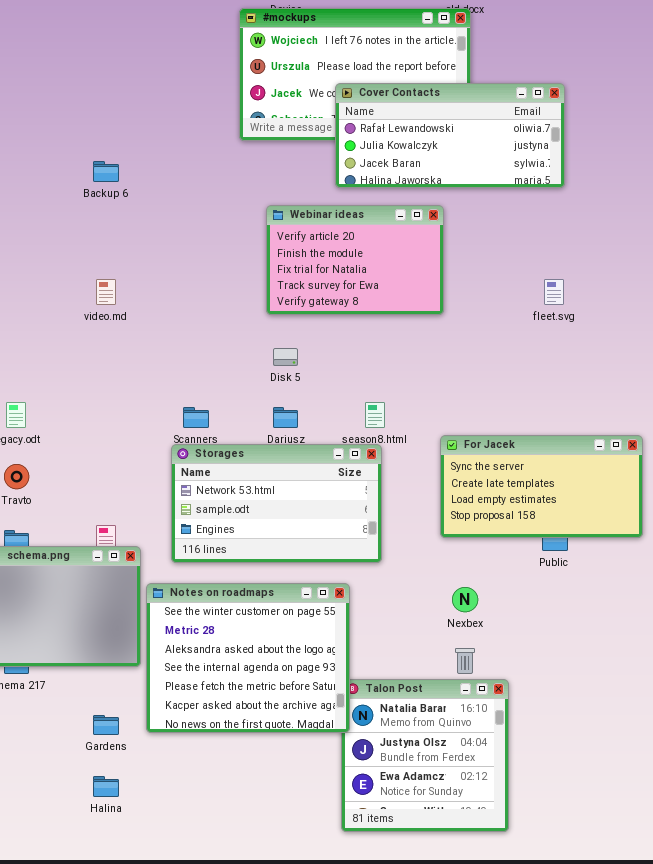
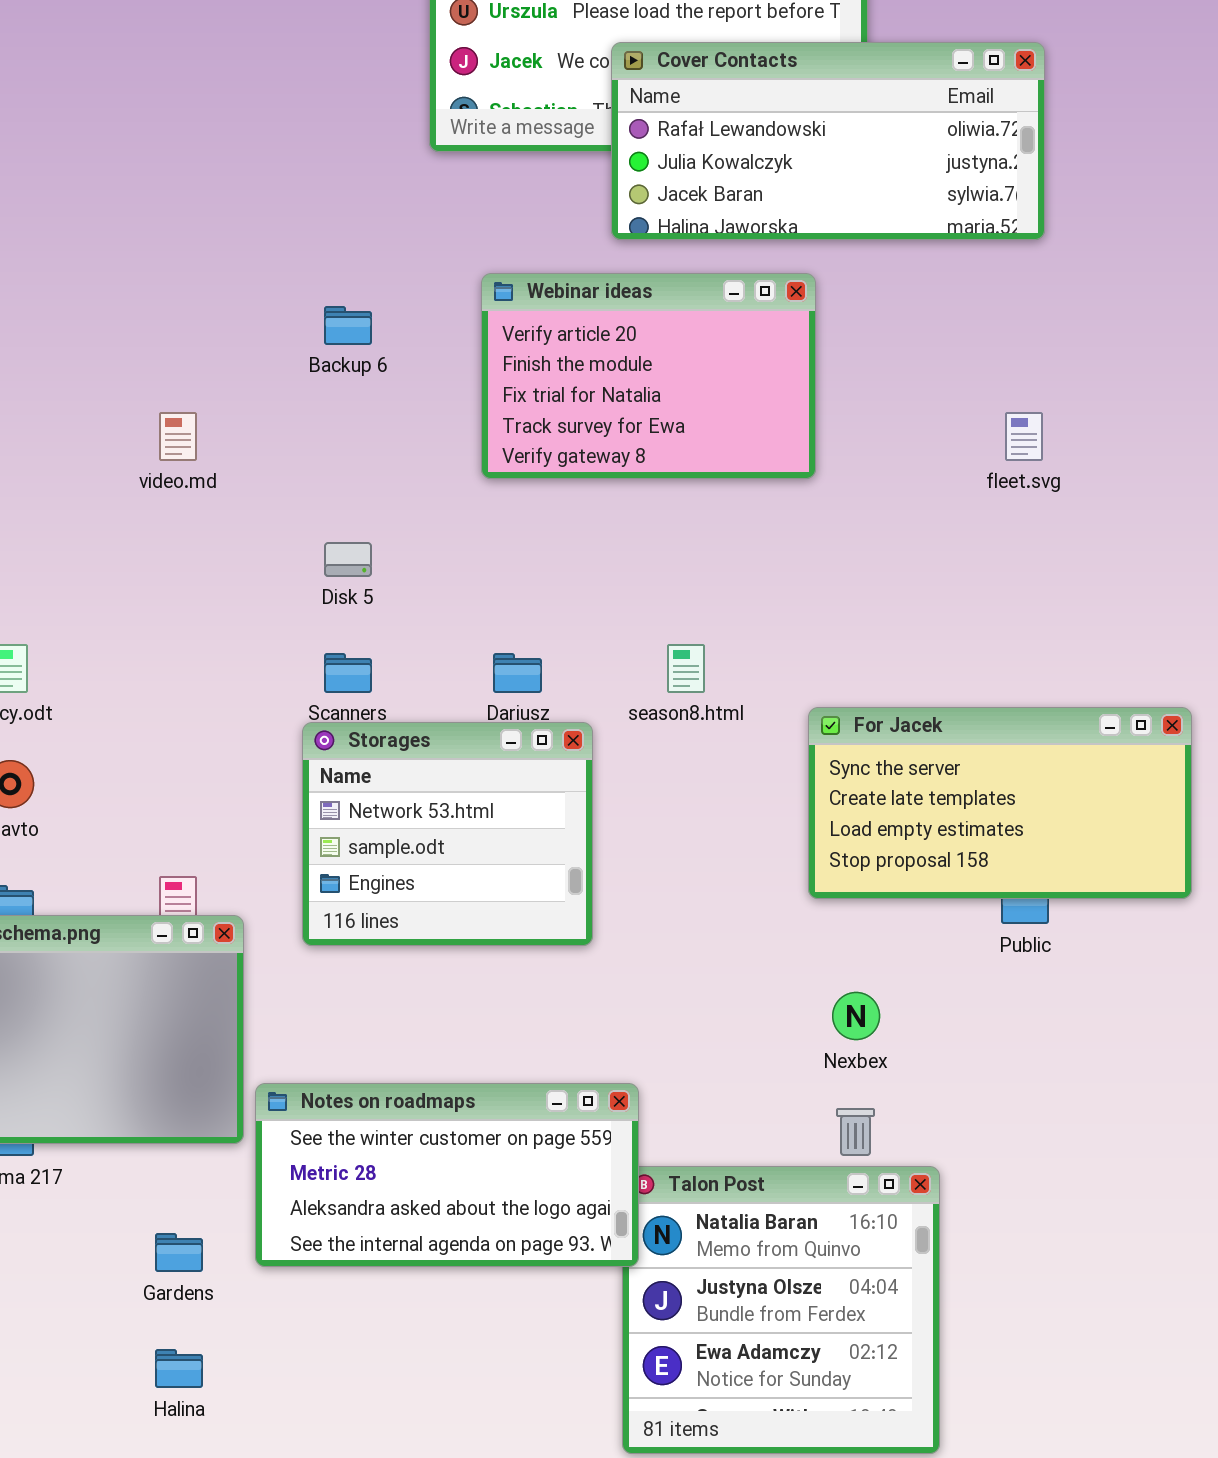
Backup 6: [93,161,119,182] -> [324,306,372,345], moved
Disk 5: [273,348,298,366] -> [324,542,372,577], moved
Storages: [171,444,382,563] -> [302,722,593,946], resized
Notes on roadmaps: [146,583,350,733] -> [255,1083,639,1267], resized

